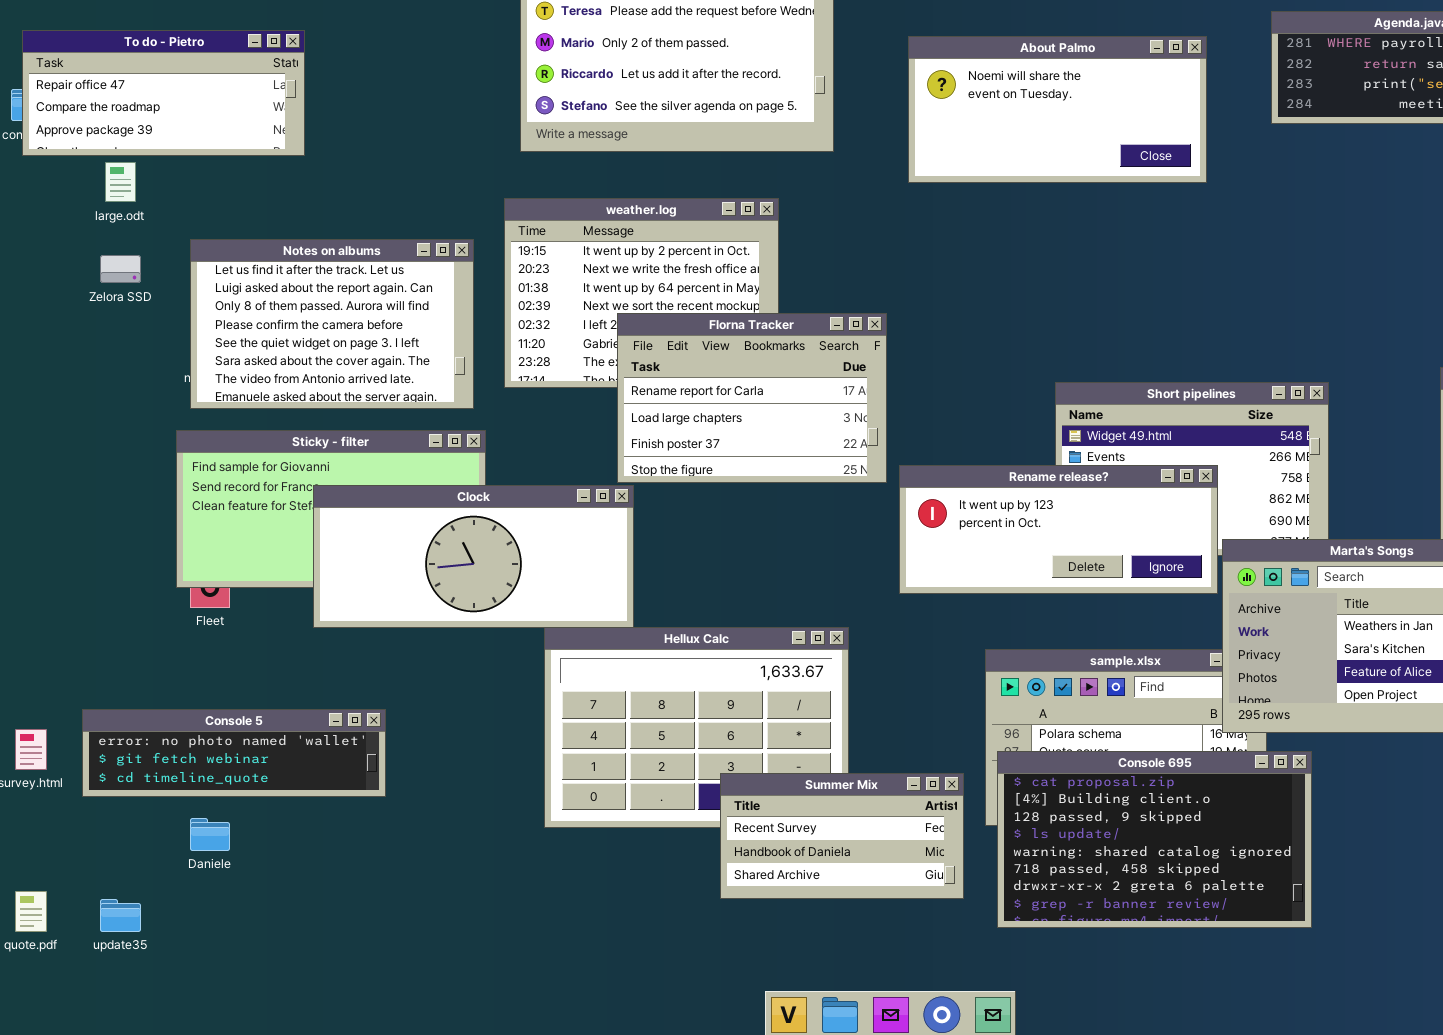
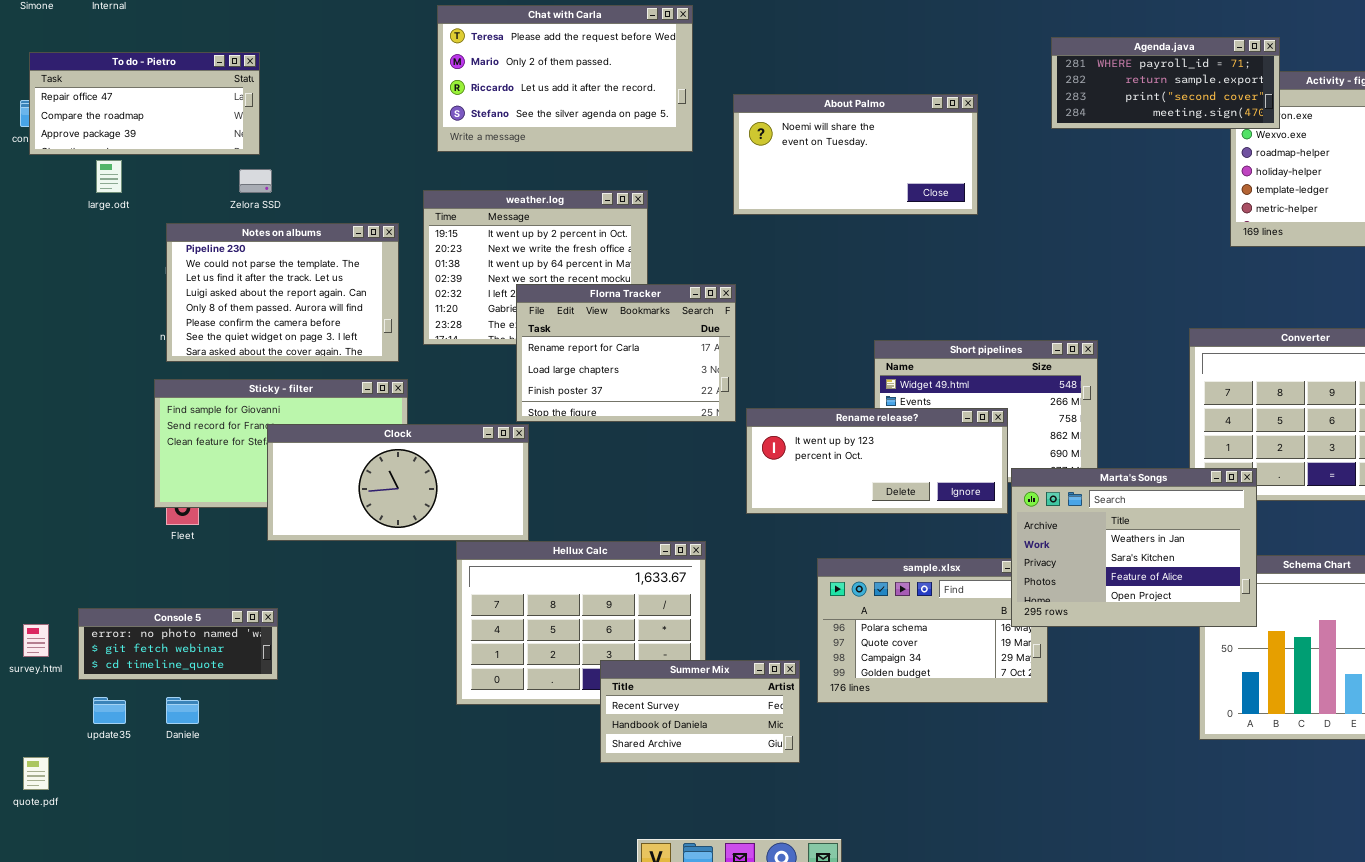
About Palmo: [908,36,1207,183] -> [733,94,978,215], moved
Notes on albums: [190,239,474,409] -> [166,223,399,362], scrolled up 2 rows
Zelora SSD: [100,255,141,283] -> [239,169,272,193], moved
Console 5: [82,709,386,797] -> [78,608,278,680], resized
Console 695: [997,751,1312,928] -> none, closed
update35: [100,899,141,932] -> [93,697,126,724], moved

